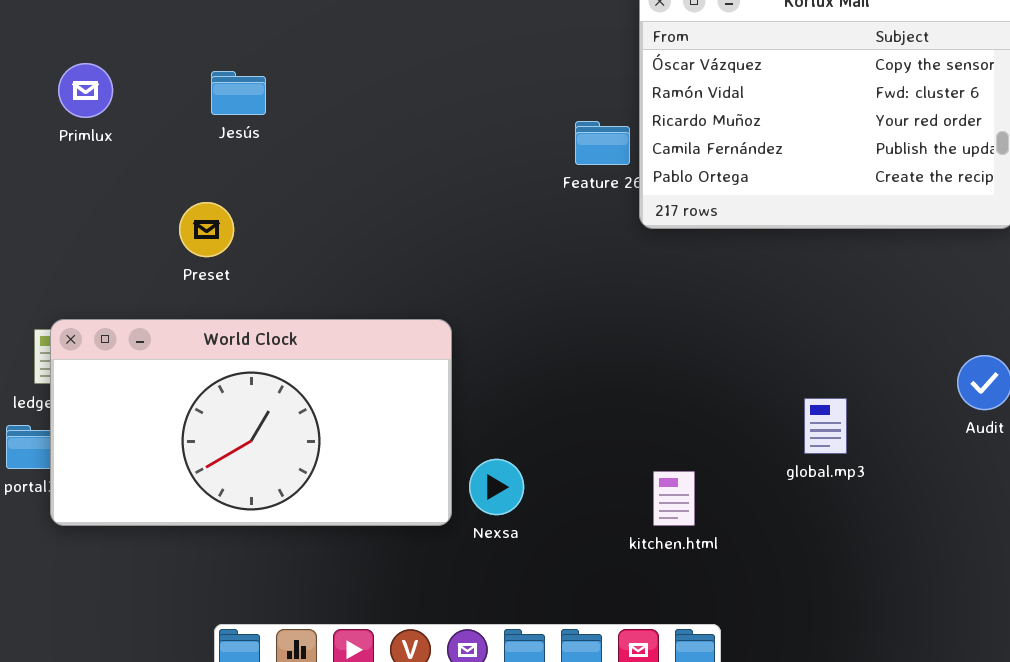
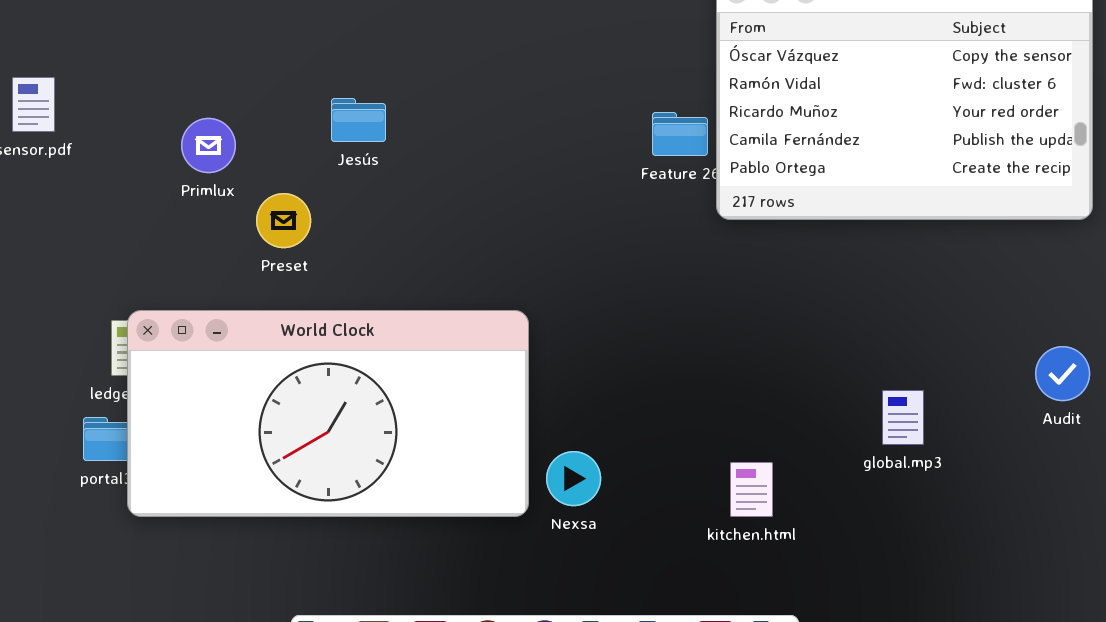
Primlux: [58,63,113,118] -> [181,118,236,173], moved
Jesús: [211,71,266,115] -> [331,98,386,142], moved

